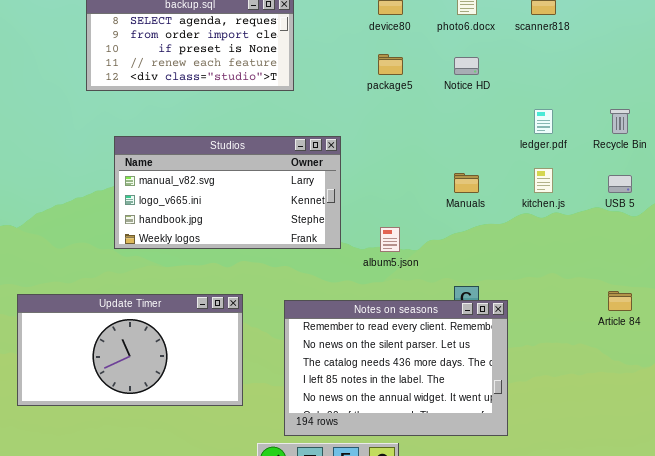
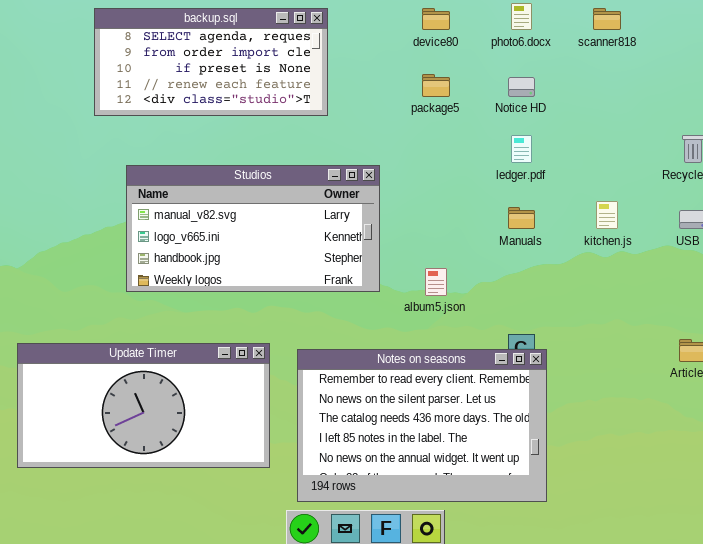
ledger.pdf: [534,109,553,134] -> [511,135,532,163], moved
Notes on seasons: [284,300,508,436] -> [297,349,547,502], moved

